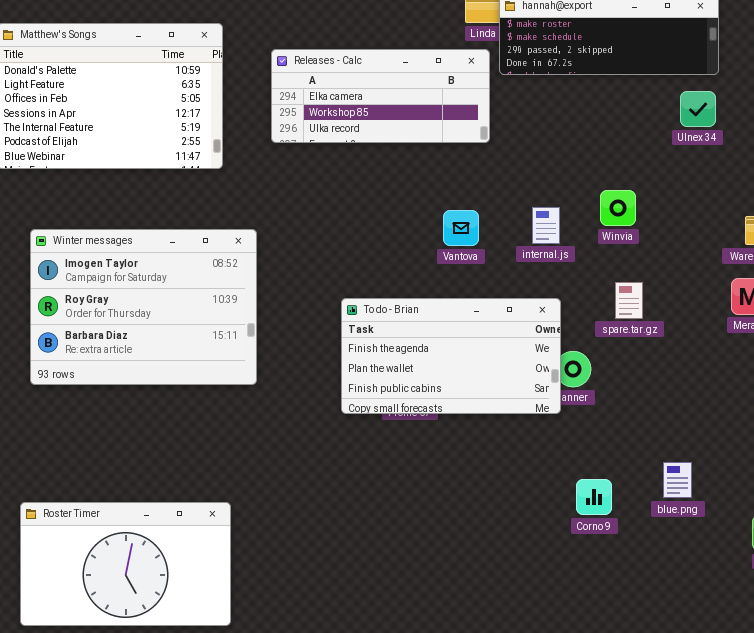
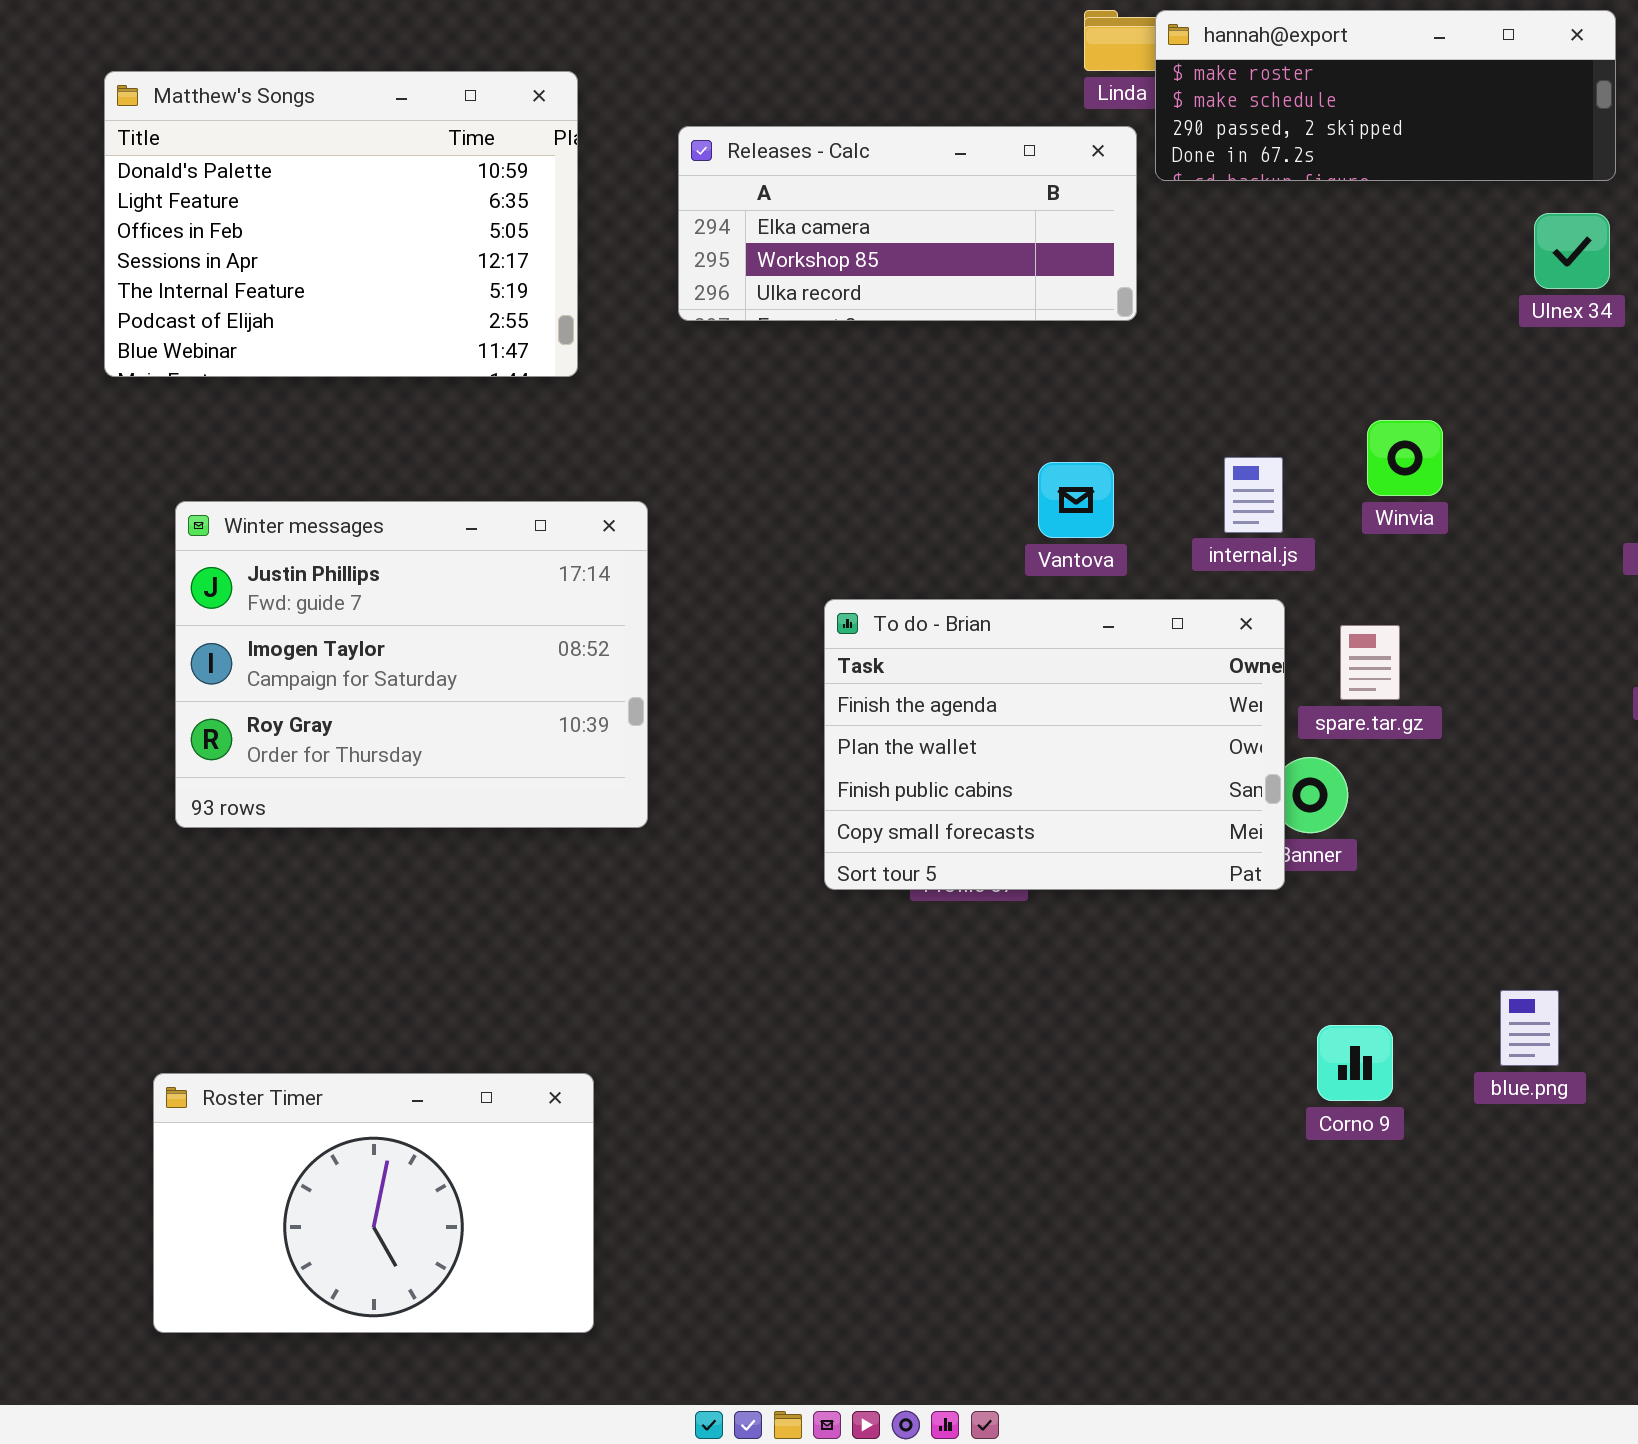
Winter messages: [30,229,257,385] -> [175,501,648,828], scrolled up 1 row
spare.tar.gz: [615,282,643,319] -> [1340,625,1400,700], moved
To do - Brian: [341,298,561,414] -> [824,599,1285,890], resized

